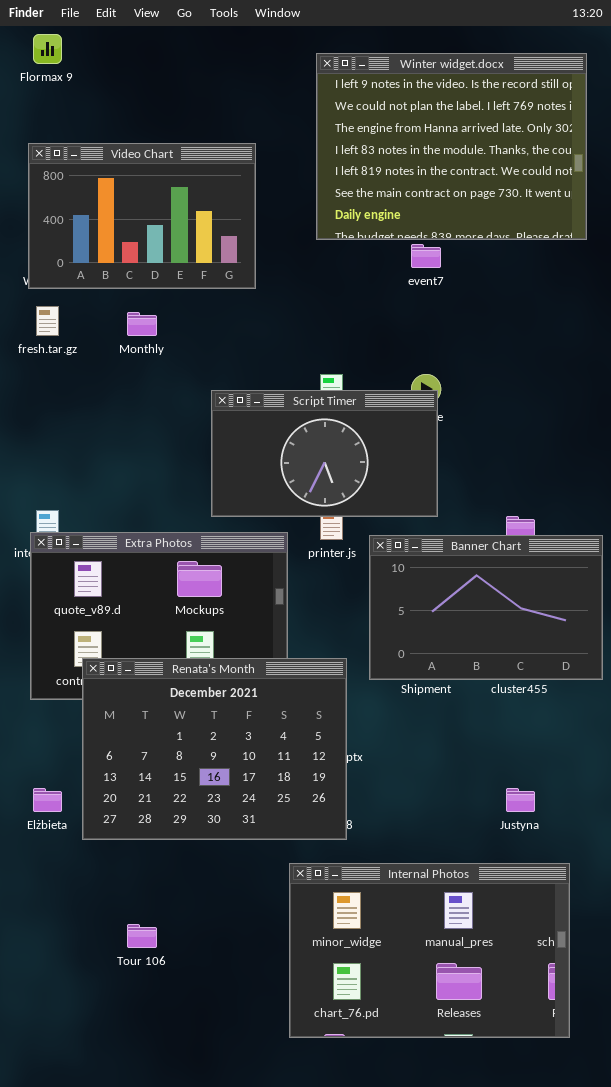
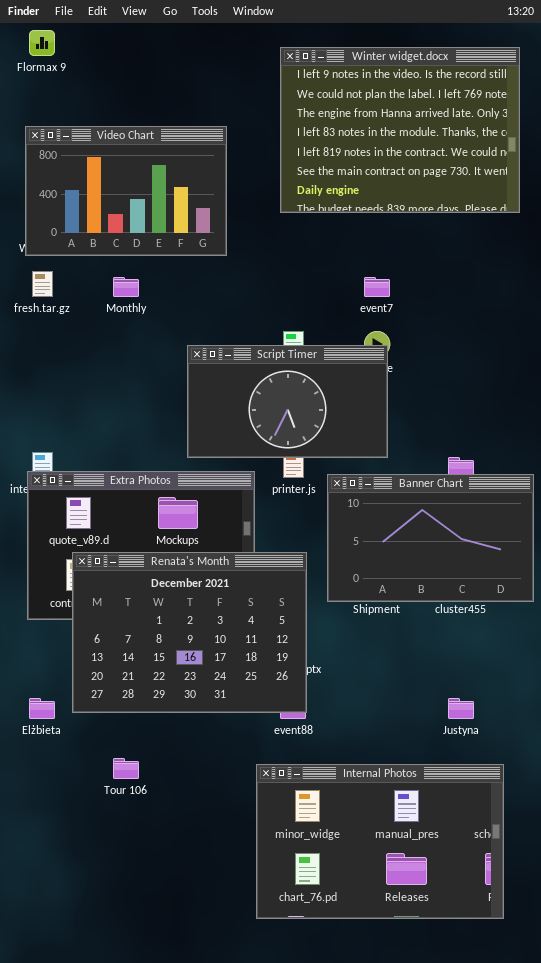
event7: [411,244,441,268] -> [364,277,390,297], moved
Renata's Month: [82,658,347,840] -> [72,552,307,713], moved
Tour 106: [127,924,157,948] -> [113,758,139,779], moved

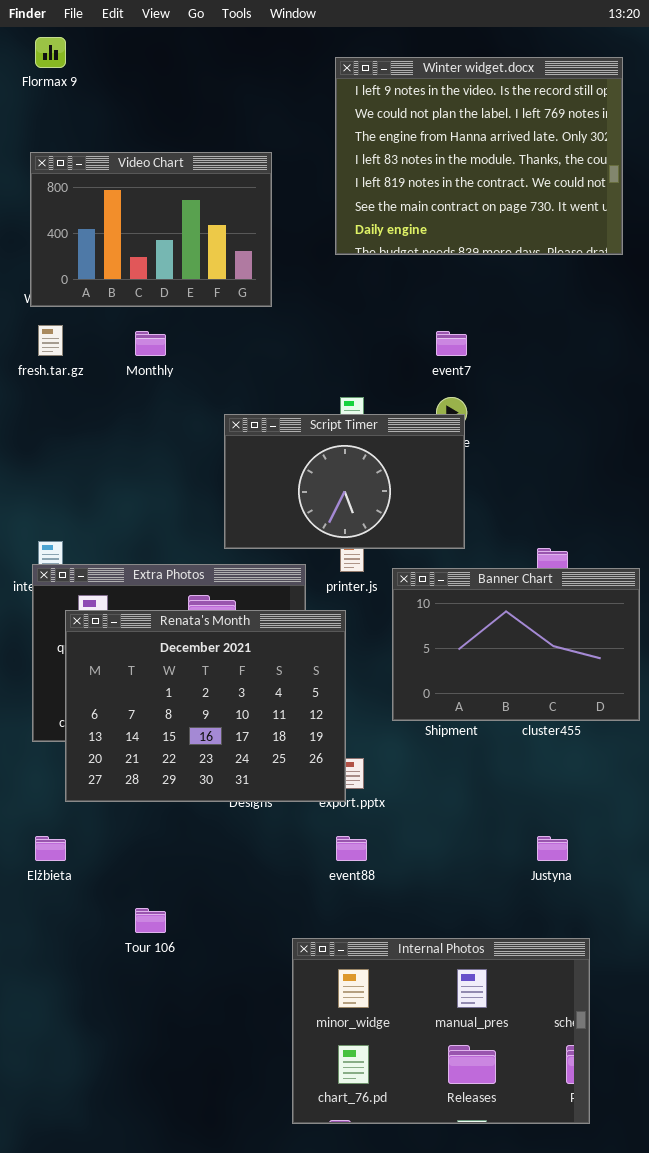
Renata's Month: [72,552,307,713] -> [65,610,346,802], moved
Internal Photos: [256,764,504,919] -> [292,938,590,1124], moved

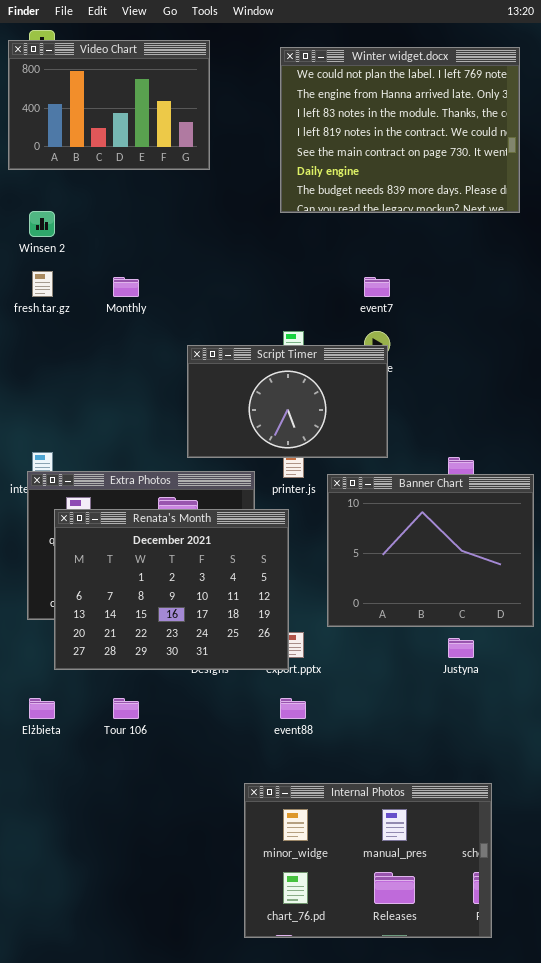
Winter widget.docx: [335,57,623,255] -> [280,47,520,213], scrolled down 1 row
Video Chart: [30,152,272,307] -> [8,40,210,170], moved
Banner Chart: [392,568,640,721] -> [327,474,534,627], resized
Justyna: [537,836,568,861] -> [448,638,474,658], moved
Tour 106: [135,908,166,933] -> [113,698,139,719], moved

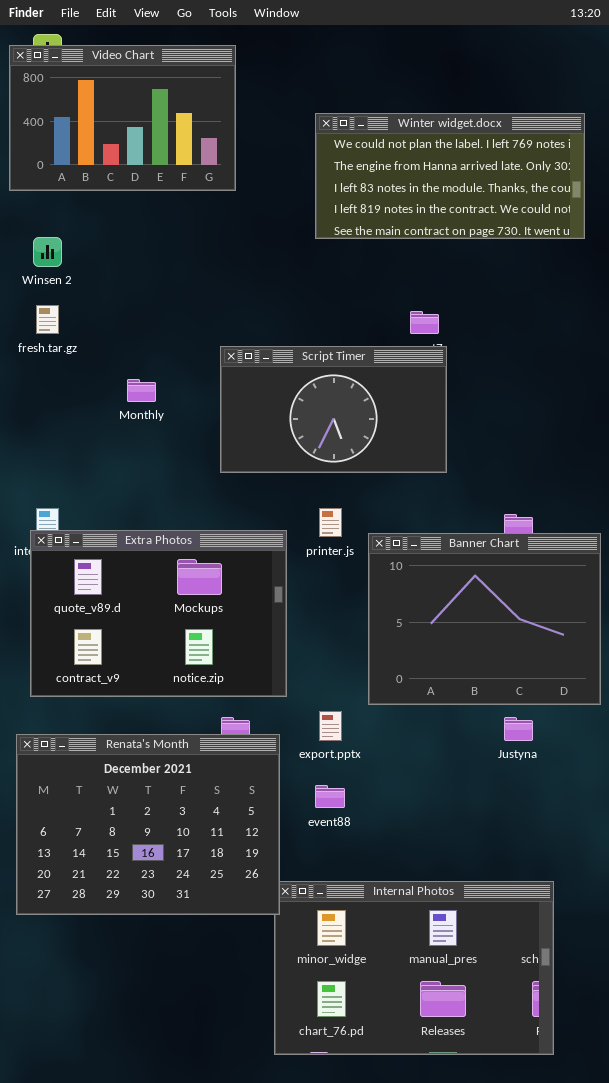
Winter widget.docx: [280,47,520,213] -> [315,113,585,239], resized
Monthly: [113,277,139,297] -> [127,379,156,402], moved
Script Timer: [187,345,388,458] -> [220,346,447,473], moved
Renata's Month: [54,509,289,670] -> [16,734,280,915], moved

